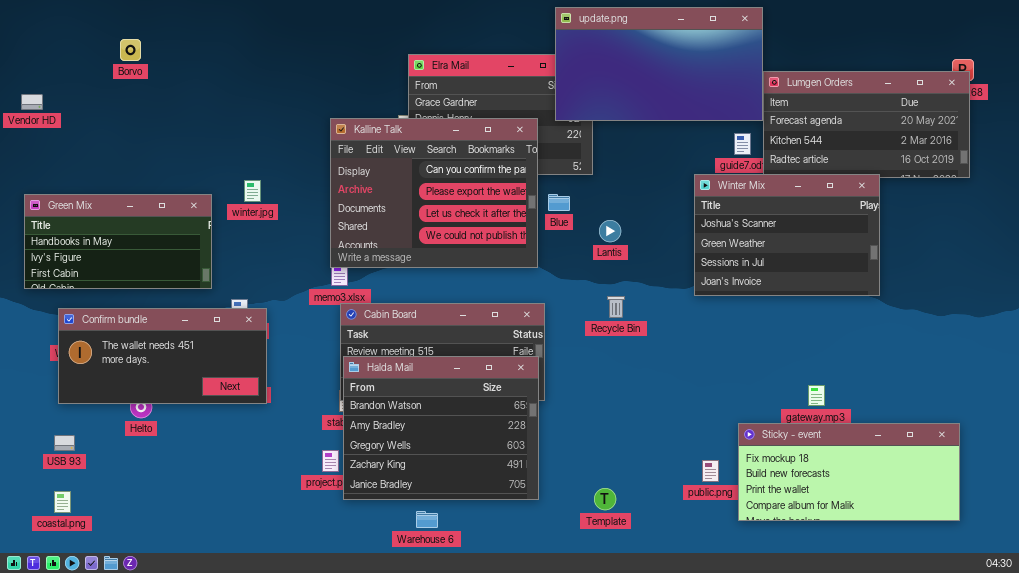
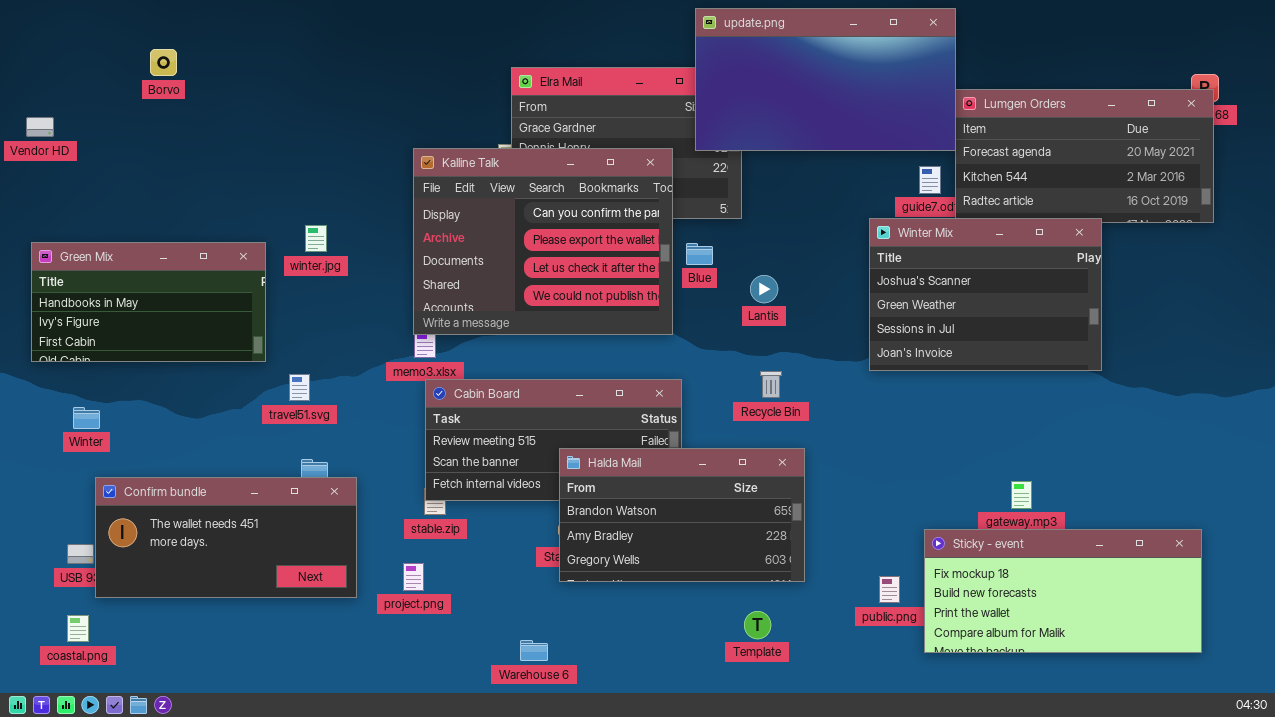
Confirm bundle: [58,308,267,404] -> [95,477,357,598], moved
Halda Mail: [343,356,539,500] -> [559,448,805,582], moved, resized

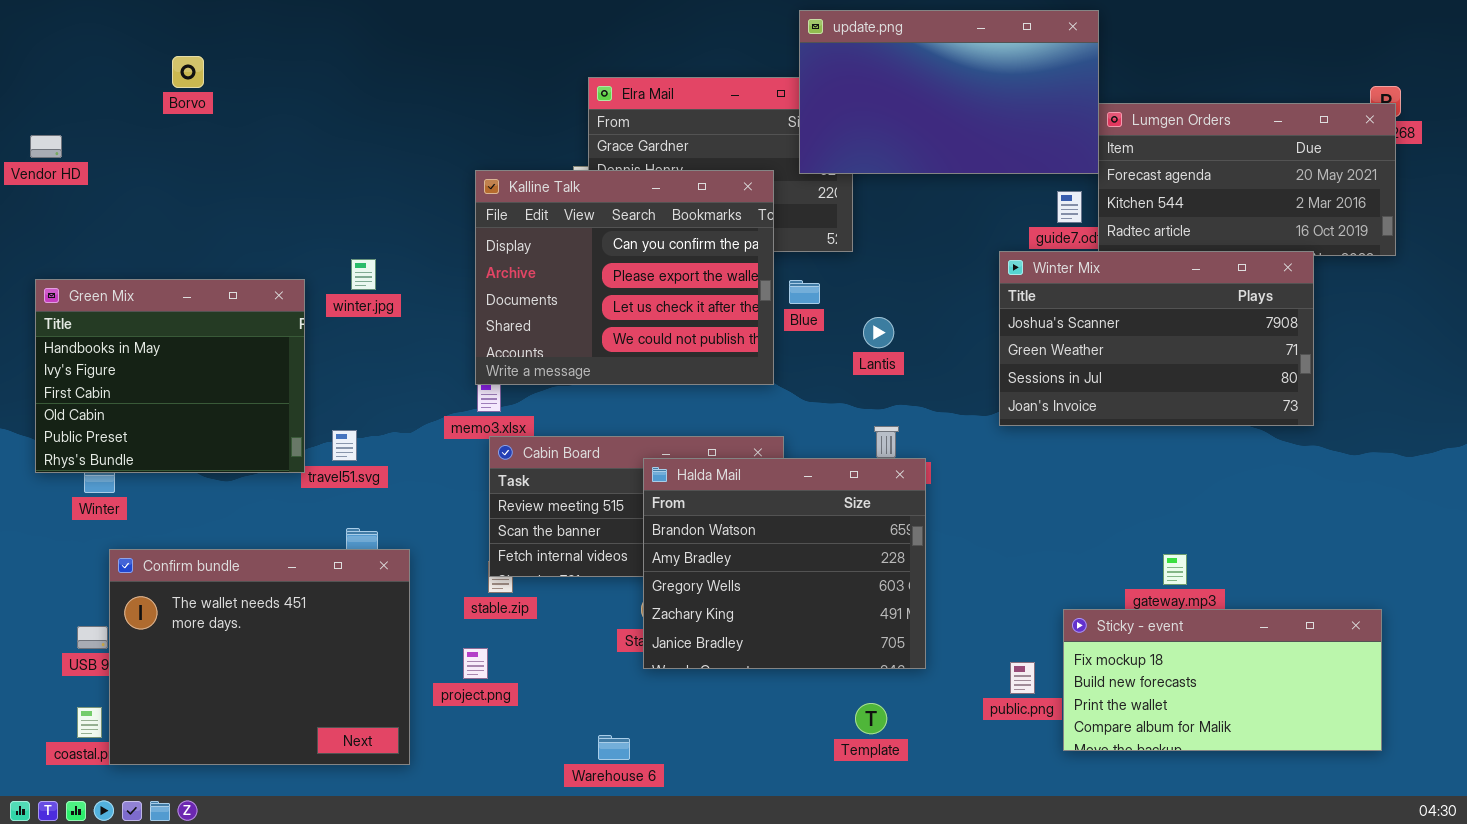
Winter Mix: [869,218,1102,371] -> [999,251,1314,426], resized
Green Mix: [31,242,266,362] -> [35,279,305,473], resized
Halda Mail: [559,448,805,582] -> [643,458,926,669], resized
Confirm bundle: [95,477,357,598] -> [109,549,410,765], resized

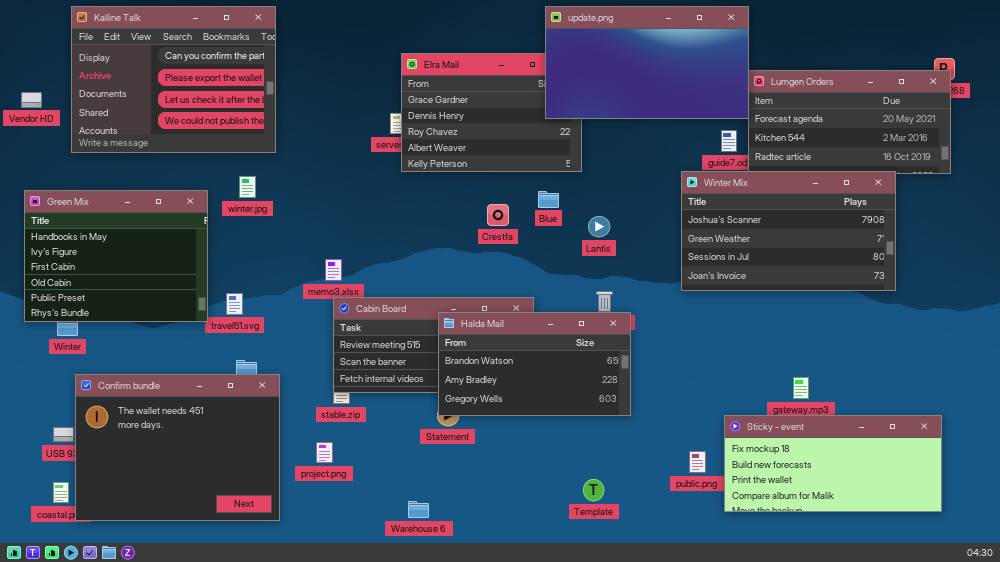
Kalline Talk: [475,170,774,385] -> [71,6,276,153], moved
Halda Mail: [643,458,926,669] -> [438,312,631,416], resized

